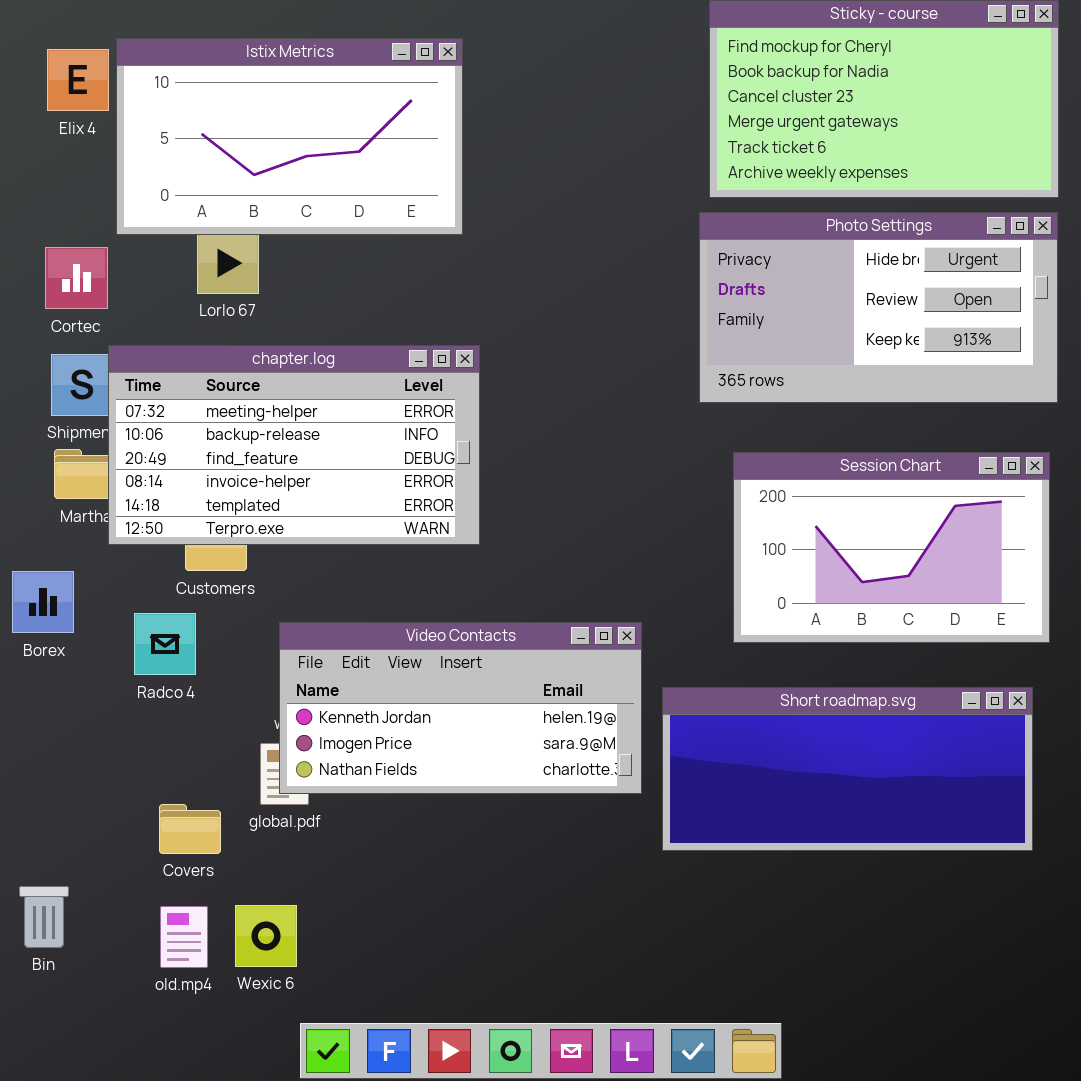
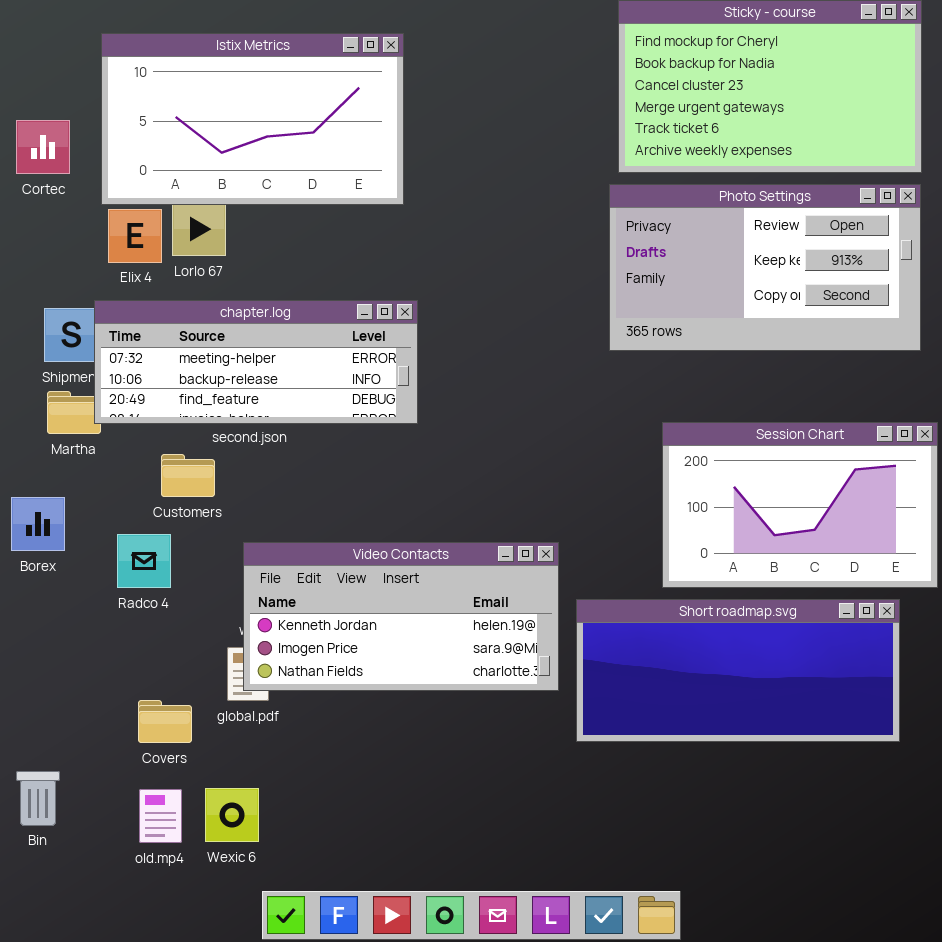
Elix 4: [47,49,109,111] -> [108,209,162,263], moved
Photo Settings: [699,212,1058,403] -> [609,184,921,351], scrolled down 1 row
Cortec: [45,247,108,309] -> [16,120,70,174], moved
chapter.log: [108,345,480,545] -> [94,300,418,424], resized
Session Chart: [733,452,1050,643] -> [662,422,938,588], moved

